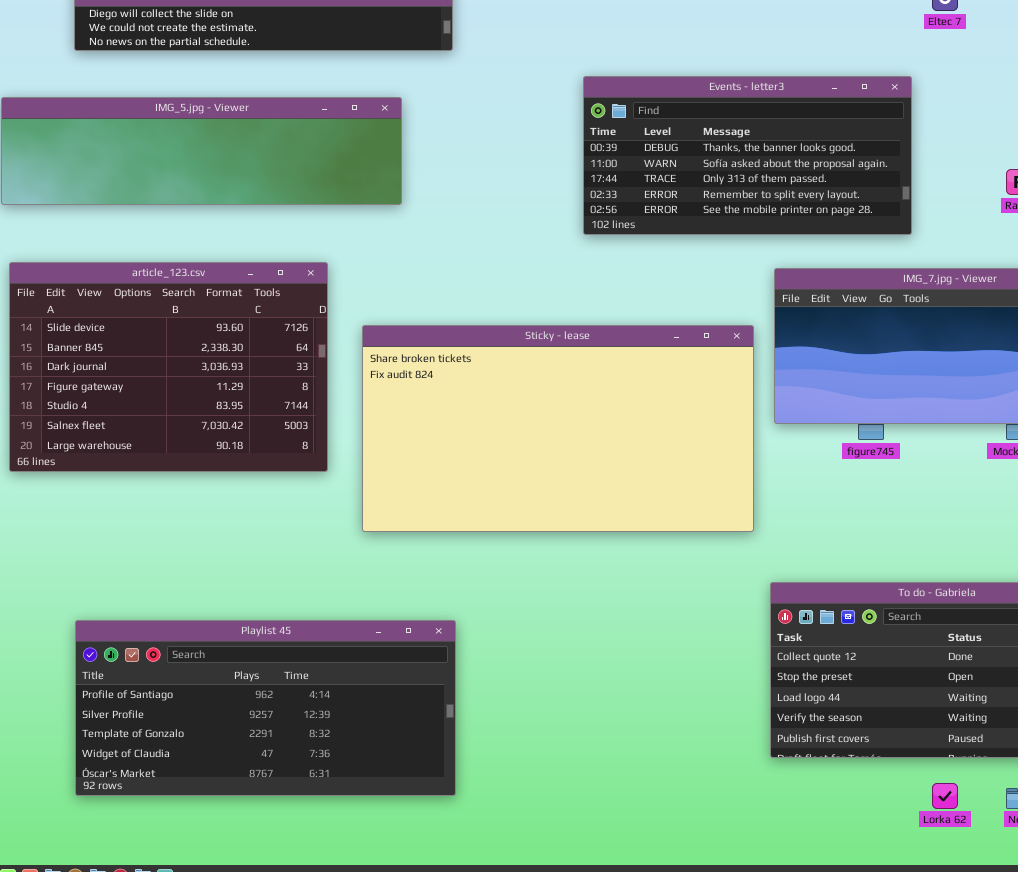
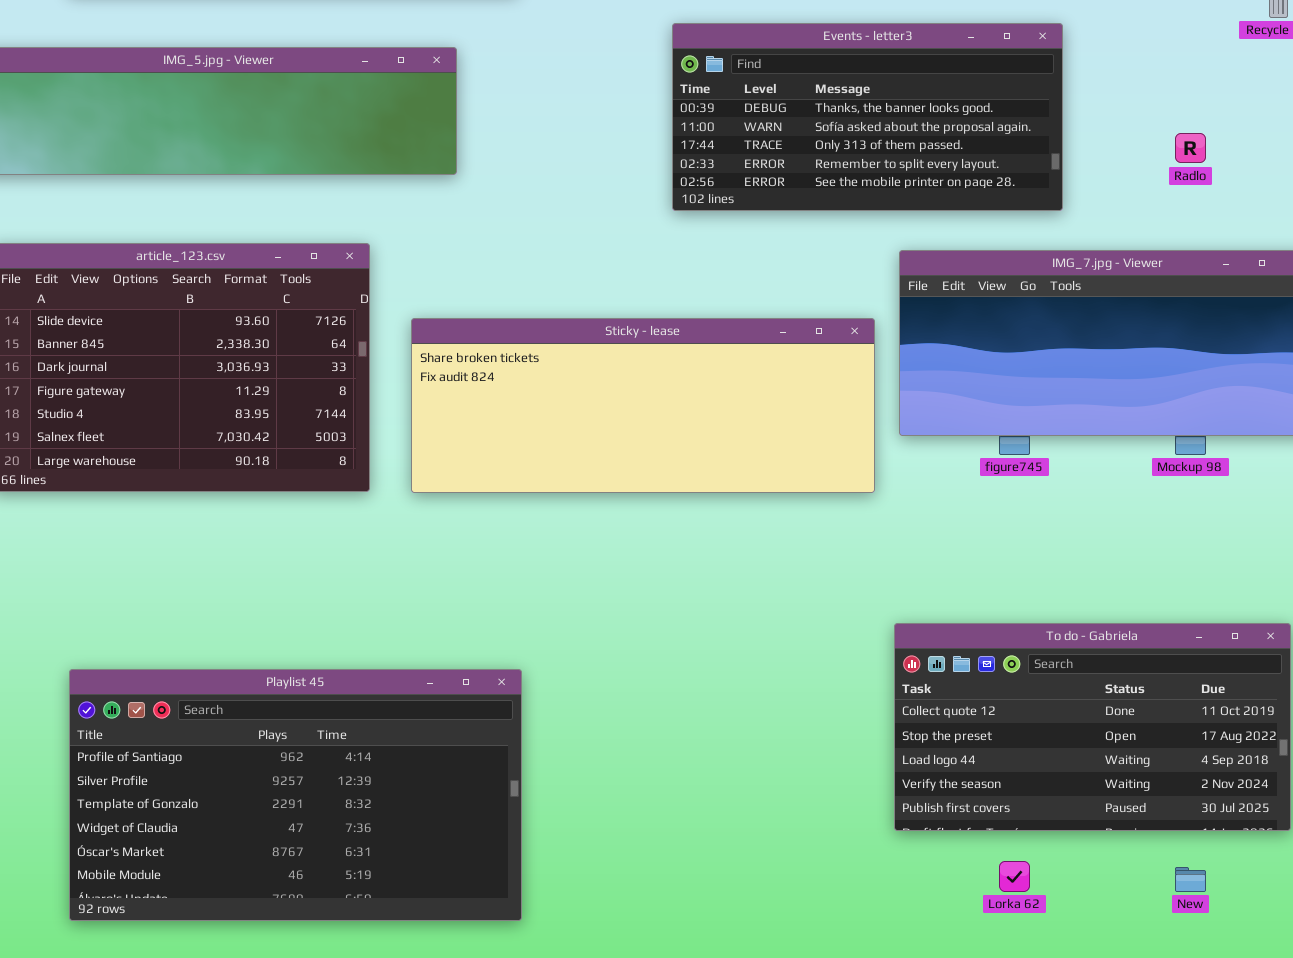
Sticky - lease: [362,325,754,532] -> [411,318,875,493], resized
Playlist 45: [75,620,456,796] -> [69,669,522,921], resized
Lorka 62: [932,783,958,809] -> [999,861,1030,892], moved

